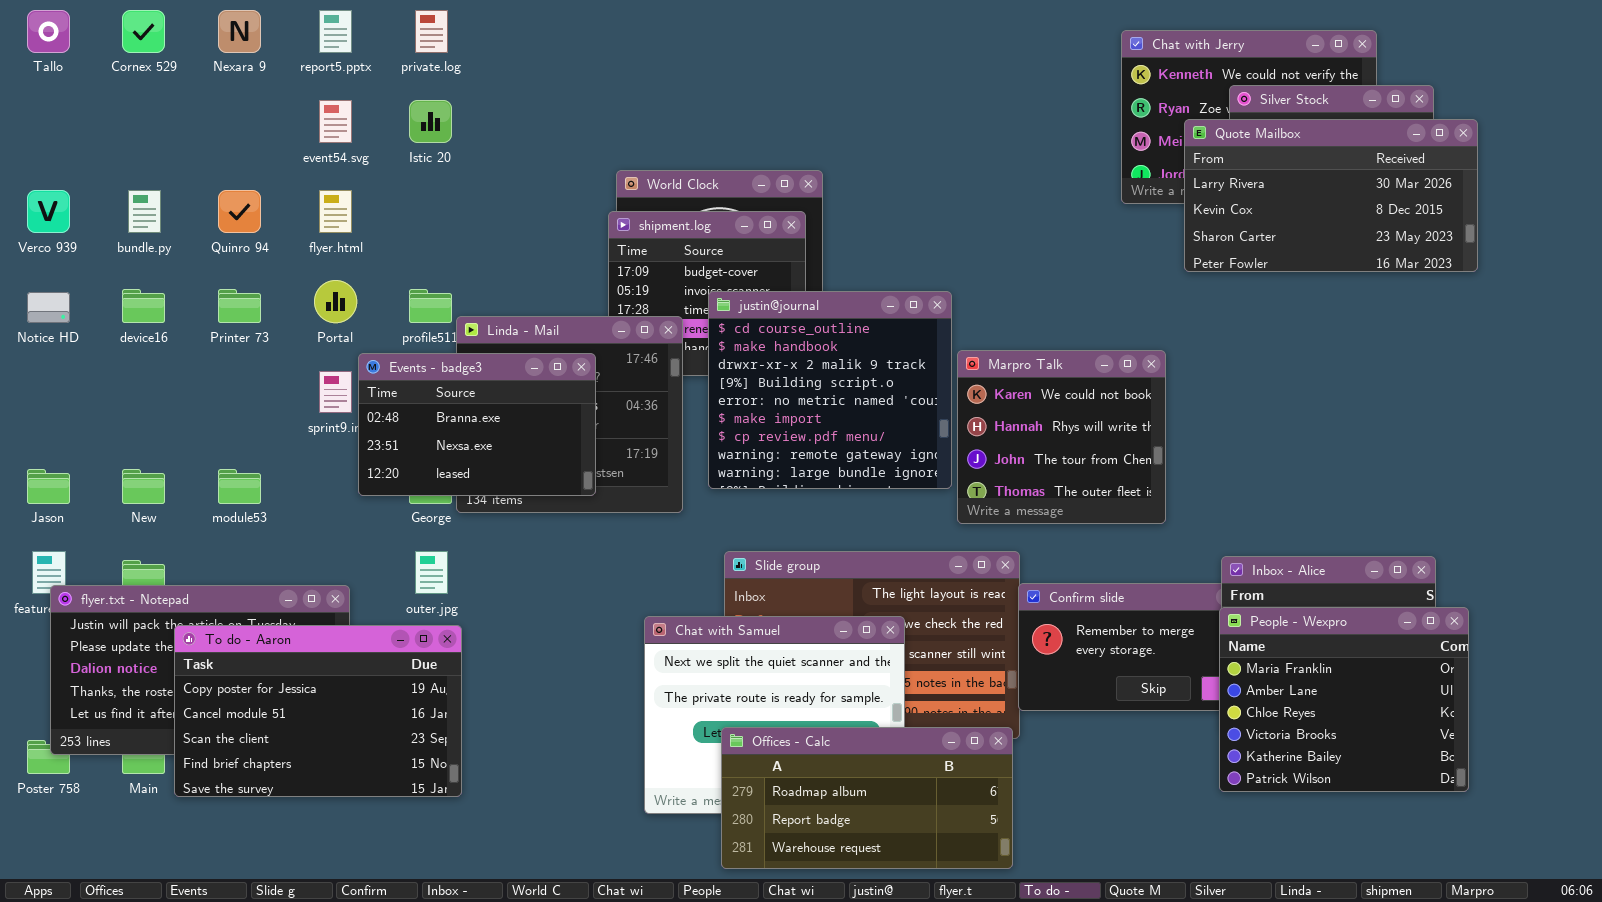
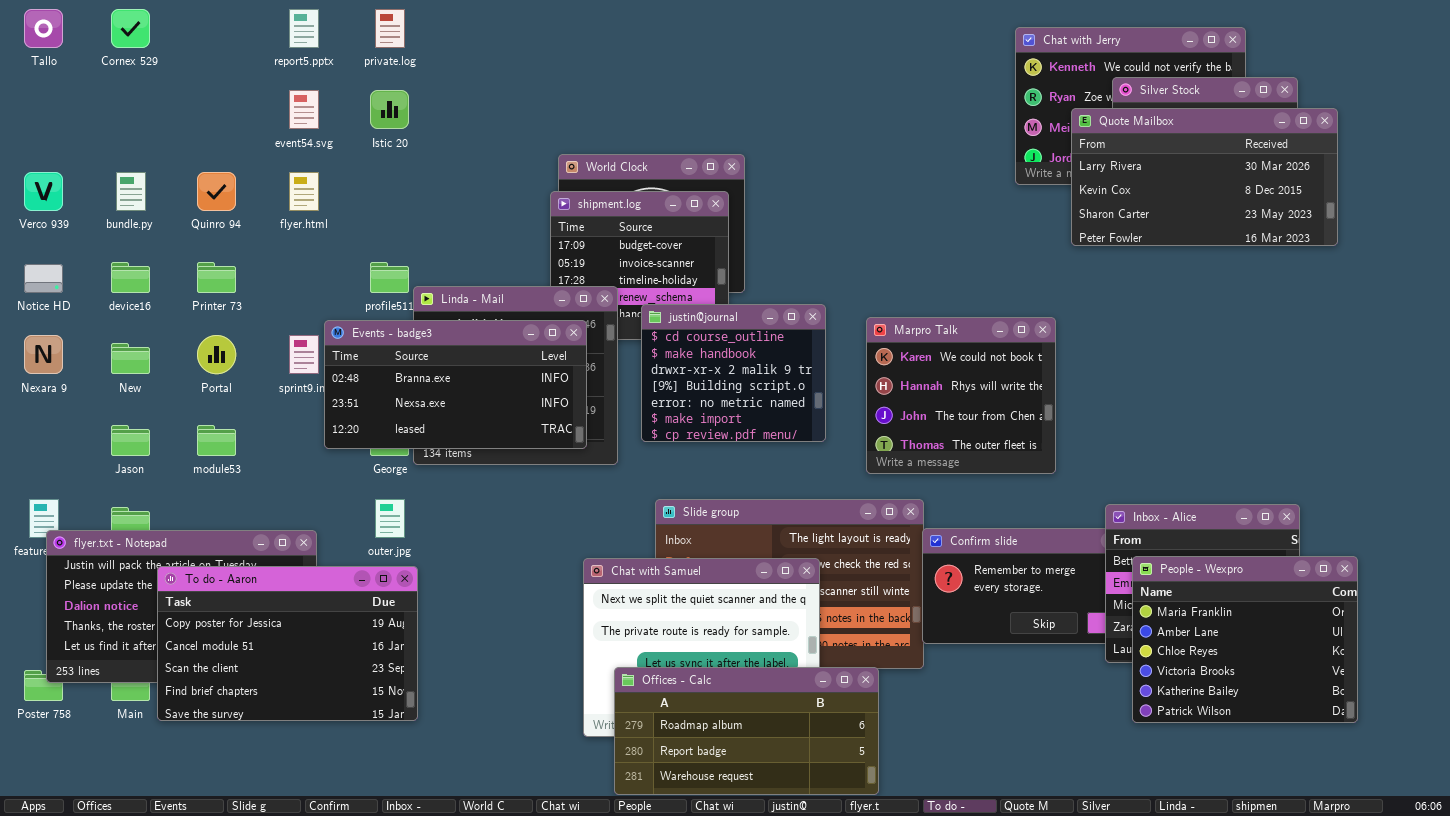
Nexara 9: [218,10,261,53] -> [24,335,63,374], moved
Portal: [314,280,357,323] -> [197,335,236,374], moved
justin@journal: [708,291,952,489] -> [641,304,826,442], resized
Events - badge3: [358,353,596,496] -> [324,320,587,449], resized
Jason: [27,469,70,504] -> [111,425,150,456], moved
New: [122,469,165,504] -> [111,343,150,374], moved
People - Wexpro: [1219,607,1469,792] -> [1132,556,1358,723], moved
Offices - Calc: [721,727,1013,869] -> [614,667,879,795], moved

